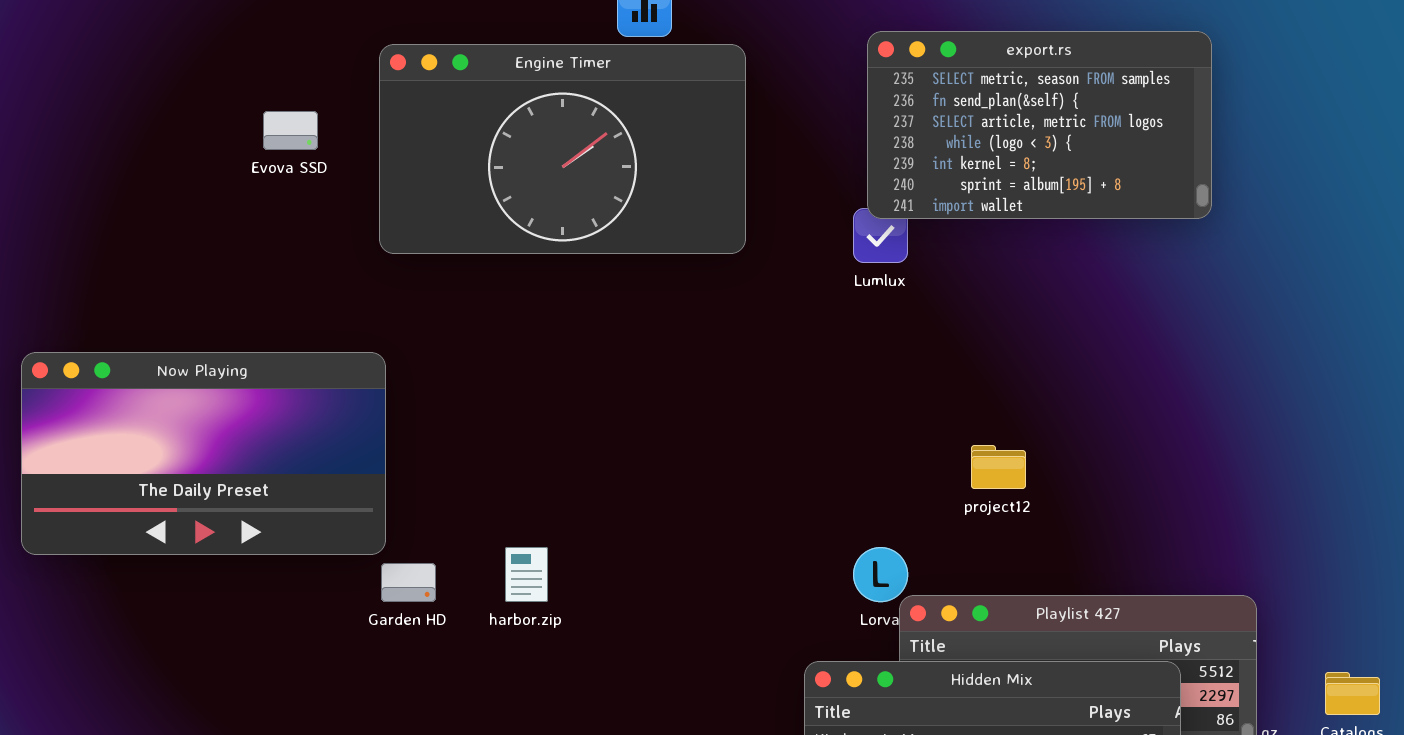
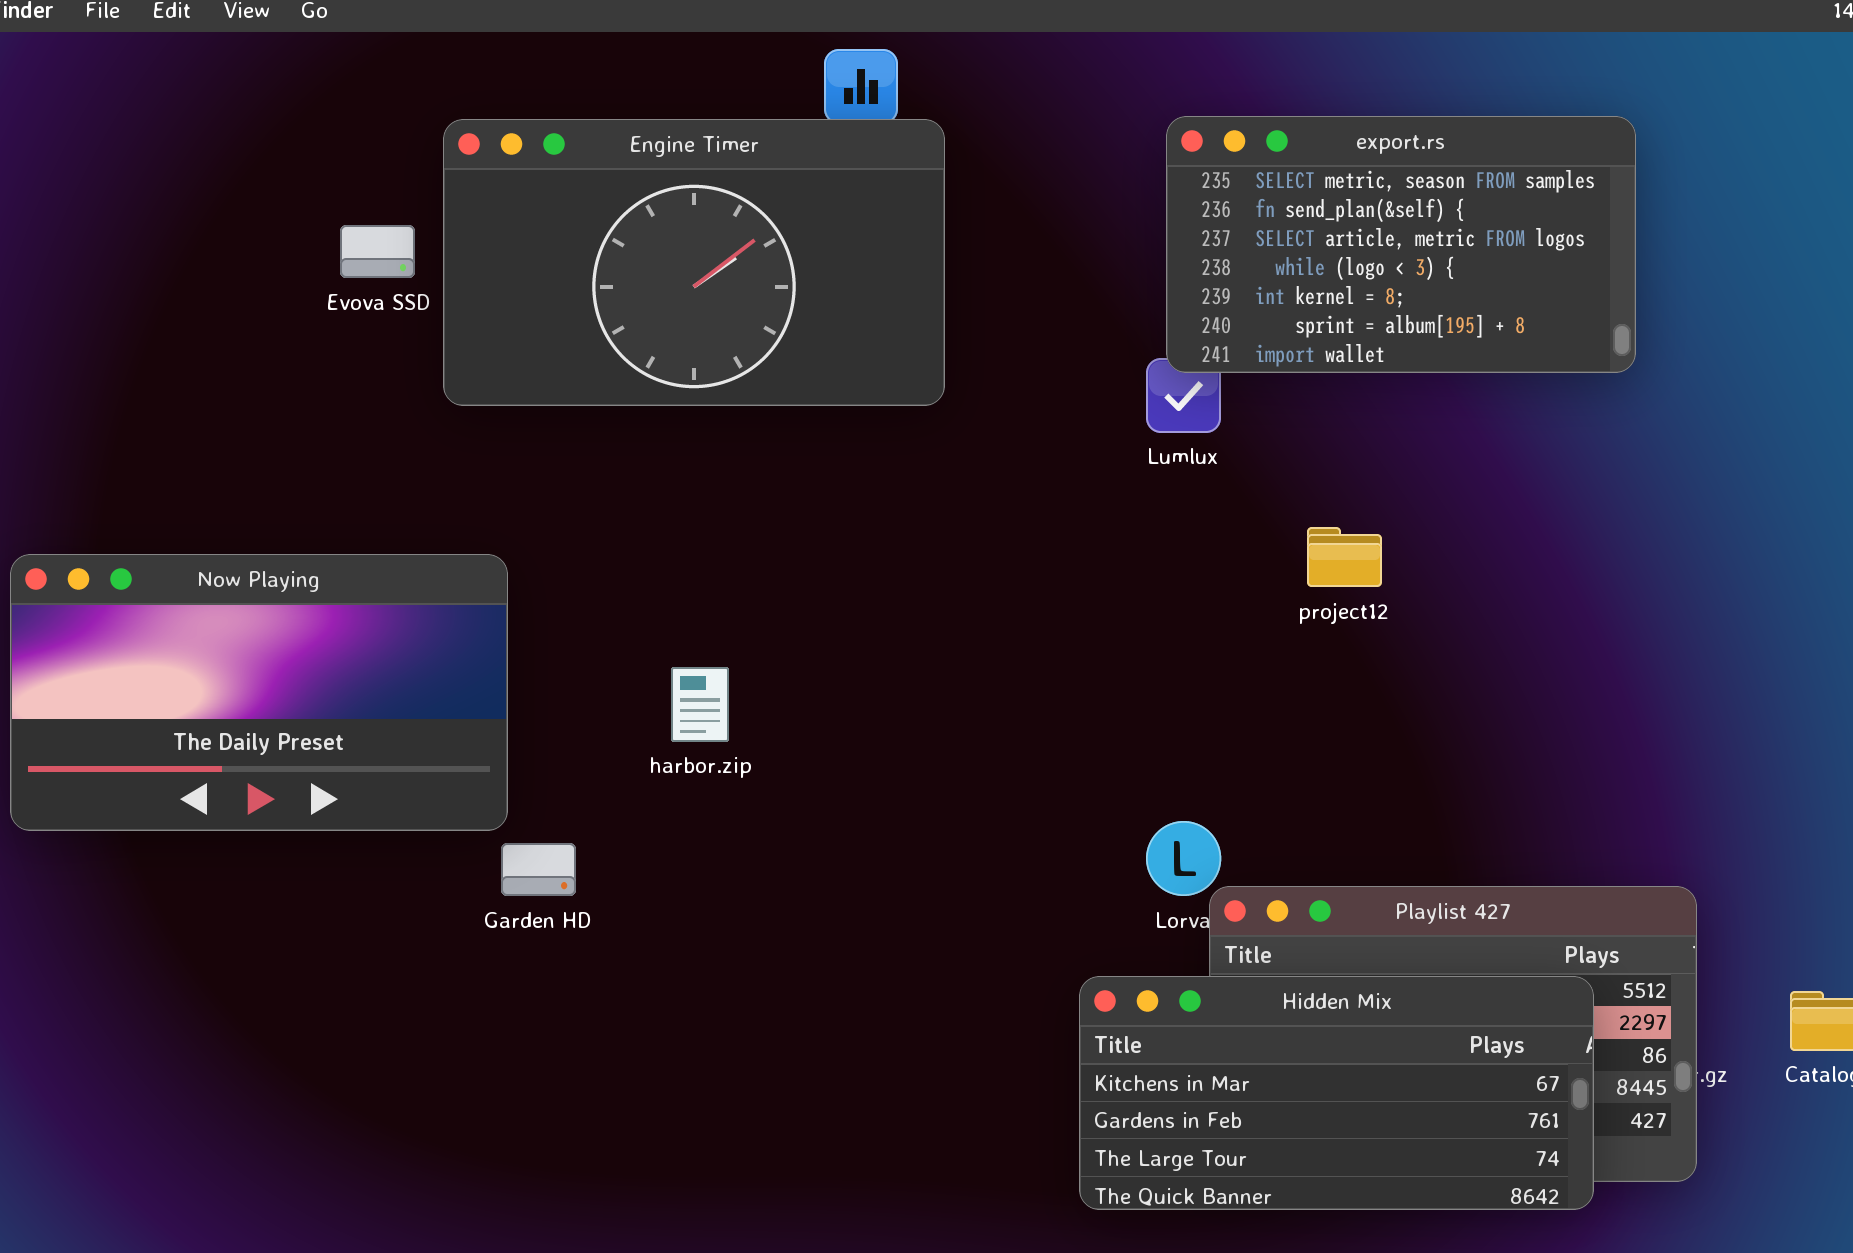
Engine Timer: [379,44,746,254] -> [443,119,945,406], moved
project12: [971,445,1026,489] -> [1307,527,1382,587], moved
harbor.zip: [505,547,548,602] -> [671,667,729,742], moved

